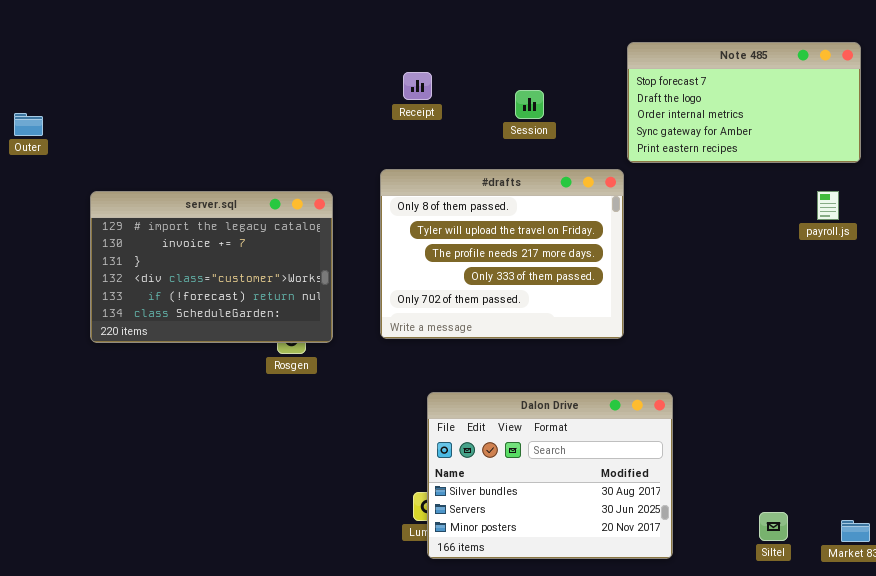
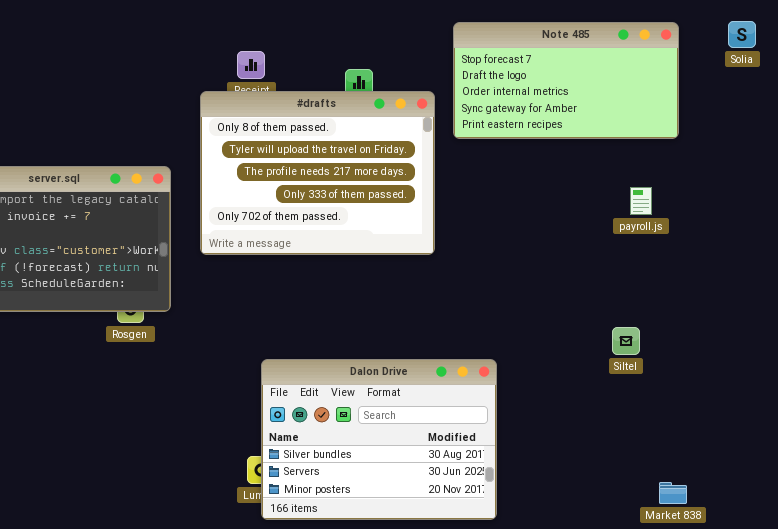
#drafts: [380,169,624,339] -> [200,91,435,255], moved
payroll.js: [817,191,839,220] -> [630,187,652,215], moved
Siltel: [759,512,788,541] -> [612,327,640,355], moved

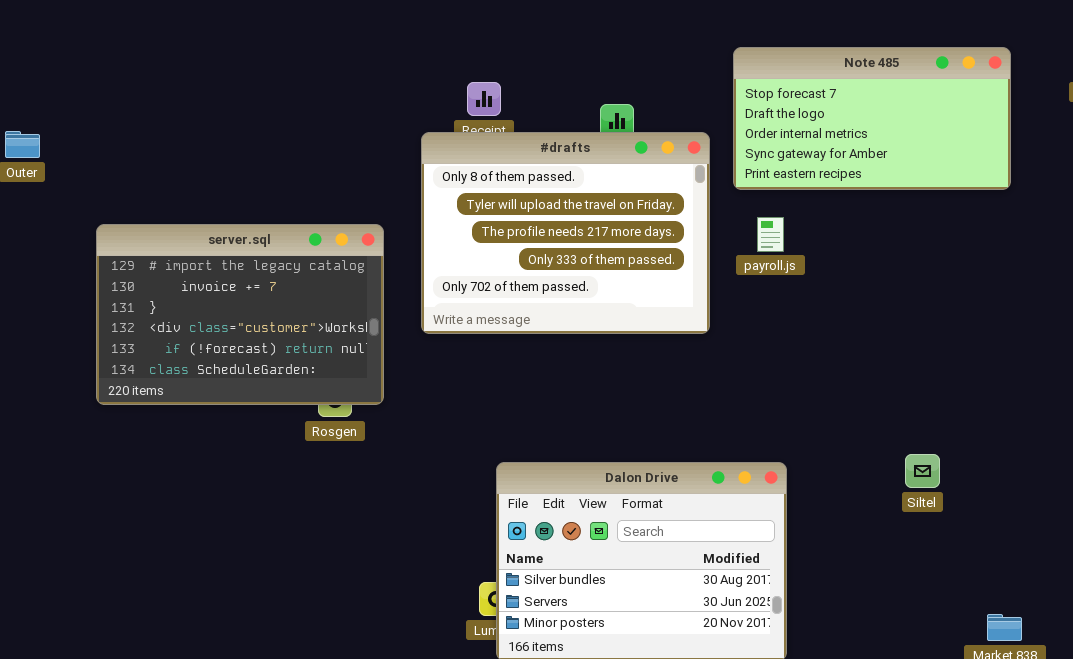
payroll.js: [630,187,652,215] -> [757,217,784,252], moved
Siltel: [612,327,640,355] -> [905,454,940,488], moved

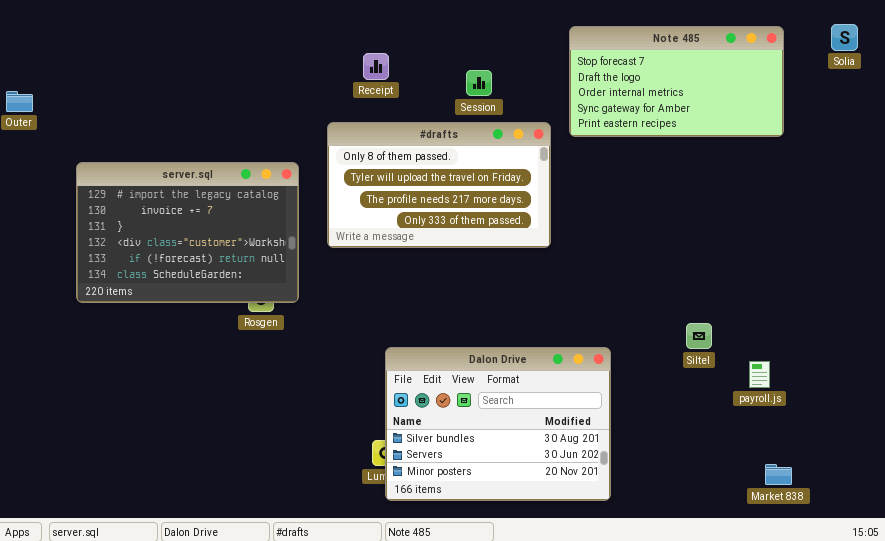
#drafts: [421,132,710,334] -> [327,122,551,248], resized
payroll.js: [757,217,784,252] -> [749,361,770,388], moved
Siltel: [905,454,940,488] -> [686,323,712,349], moved

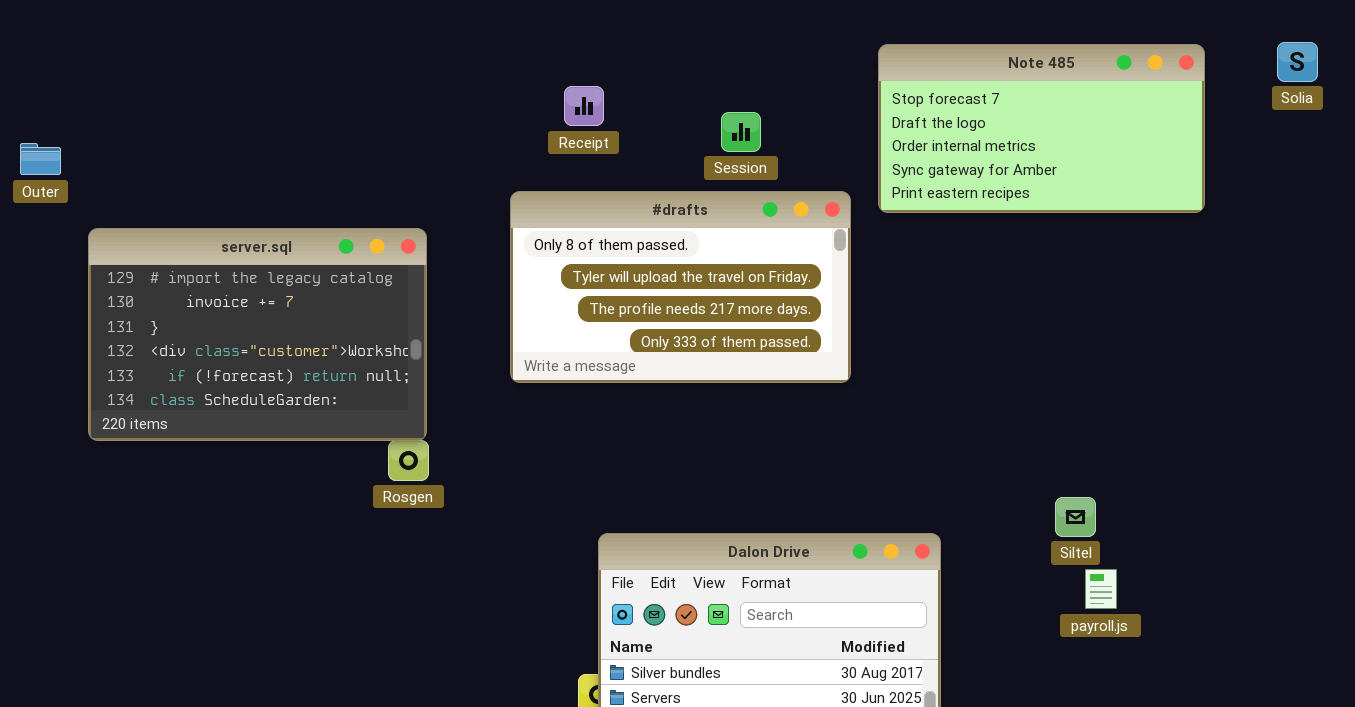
server.sql: [76,162,299,303] -> [88,228,427,441], moved
payroll.js: [749,361,770,388] -> [1085,569,1117,609], moved

